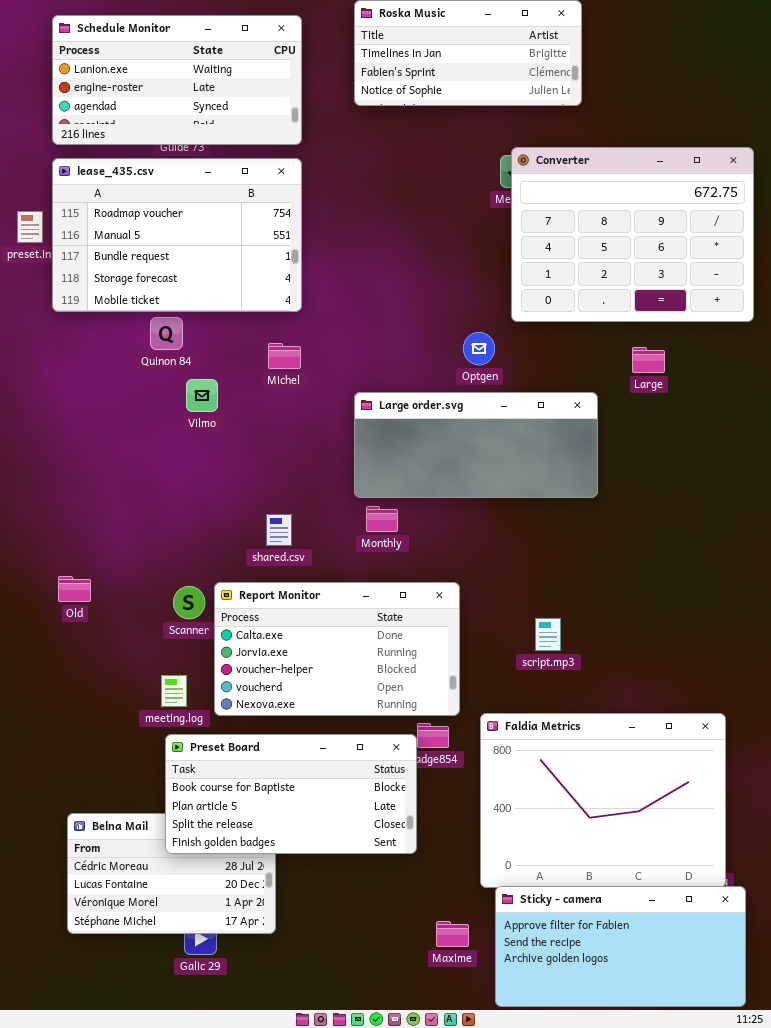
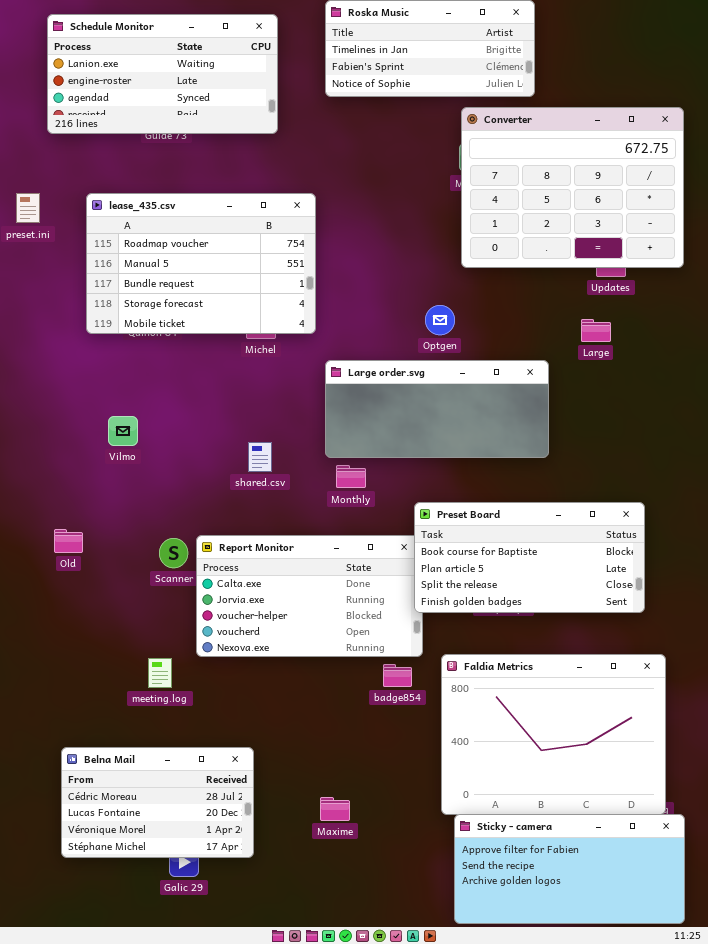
Converter: [511,147,754,322] -> [461,107,684,268], moved
lease_435.csv: [52,158,302,312] -> [86,193,316,334], moved
Vilmo: [186,379,218,412] -> [108,416,138,446], moved
shared.csv: [266,514,292,546] -> [248,442,272,472], moved
meeting.log: [161,675,187,707] -> [148,658,172,688], moved
Preset Board: [165,734,417,854] -> [414,502,645,613], moved
Maxime: [436,921,469,947] -> [320,797,350,821], moved

